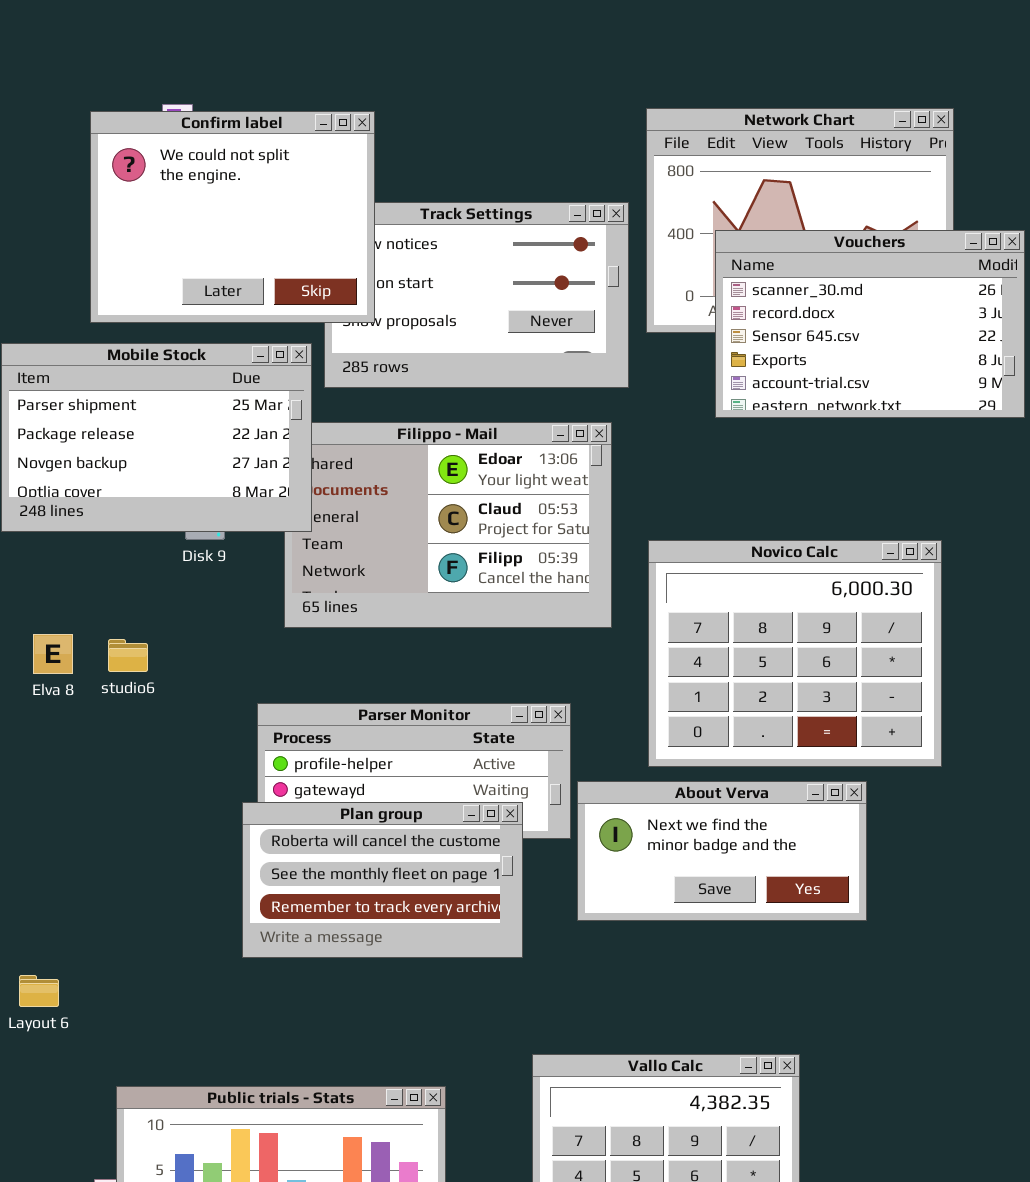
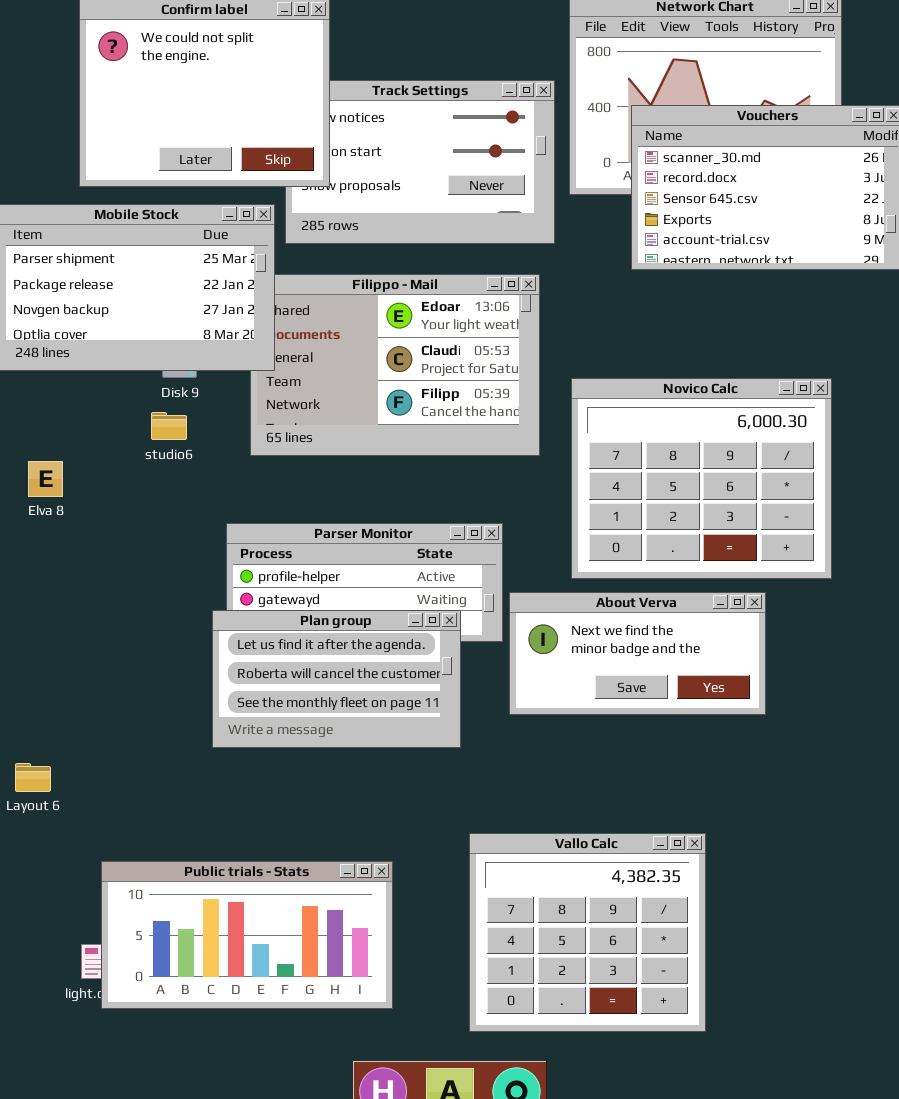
studio6: [108,639,148,672] -> [151,412,187,440], moved
Plan group: [242,802,523,958] -> [212,610,461,748], scrolled up 1 row

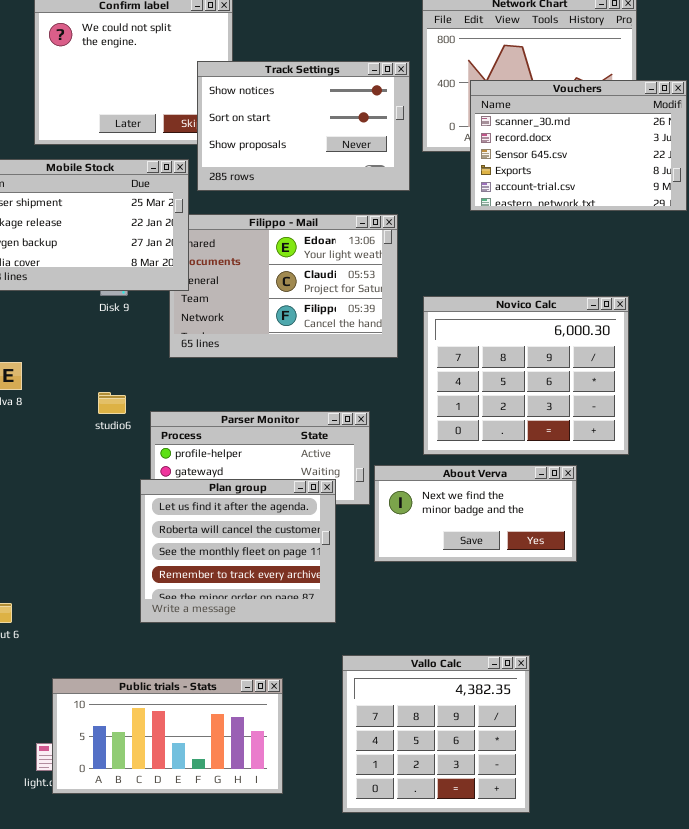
Track Settings: [285,80,555,244] -> [197,61,410,191], raised
studio6: [151,412,187,440] -> [98,392,126,414], moved
Plan group: [212,610,461,748] -> [140,479,336,623], resized

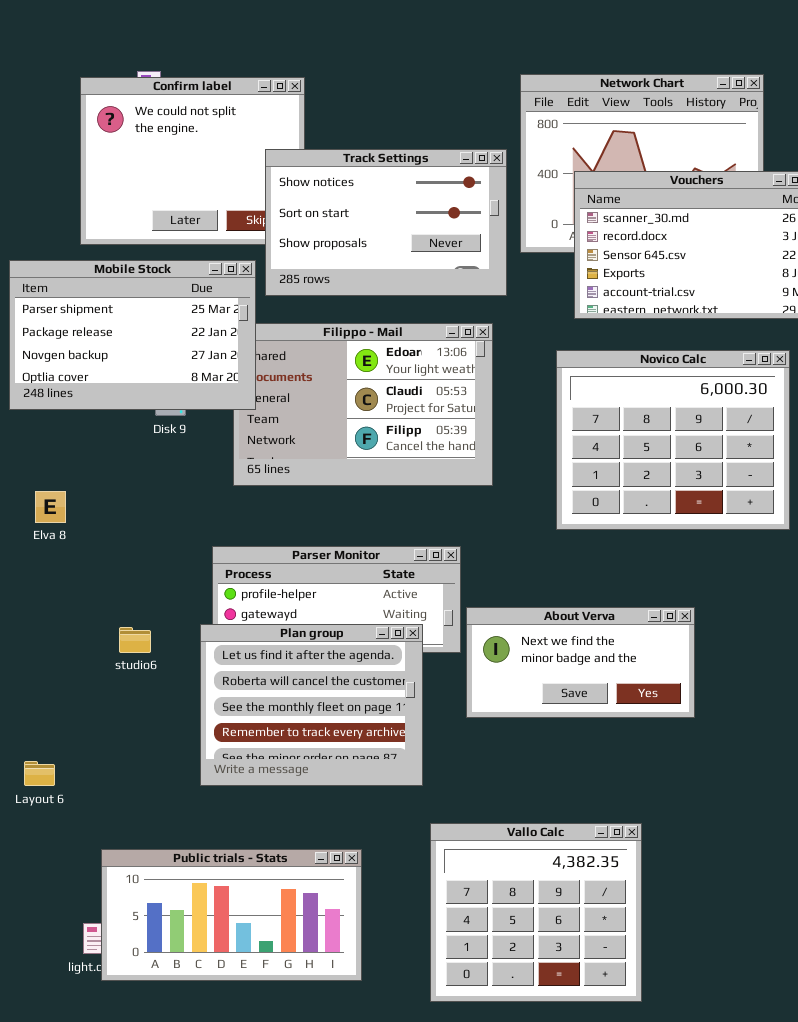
Novico Calc: [423,296,629,455] -> [556,350,790,530], moved
studio6: [98,392,126,414] -> [119,627,151,653], moved

